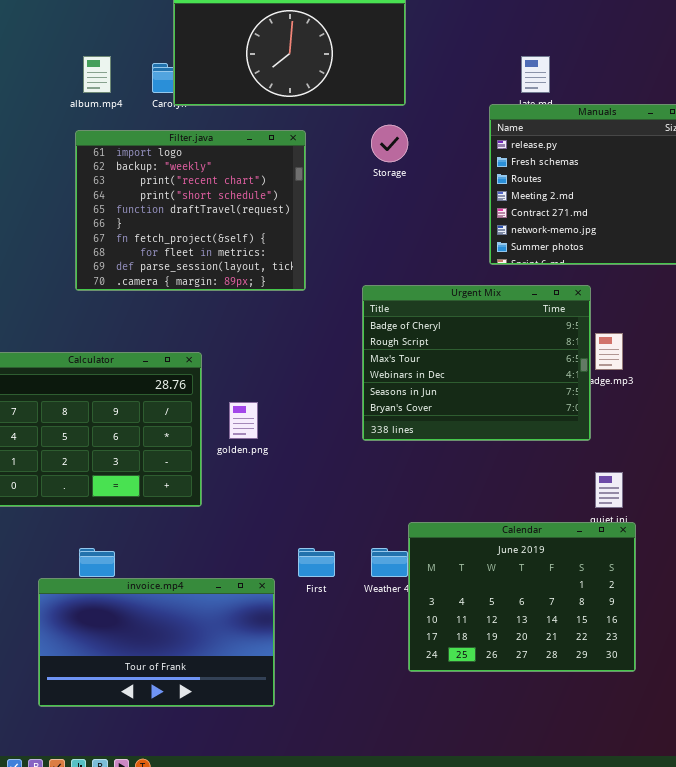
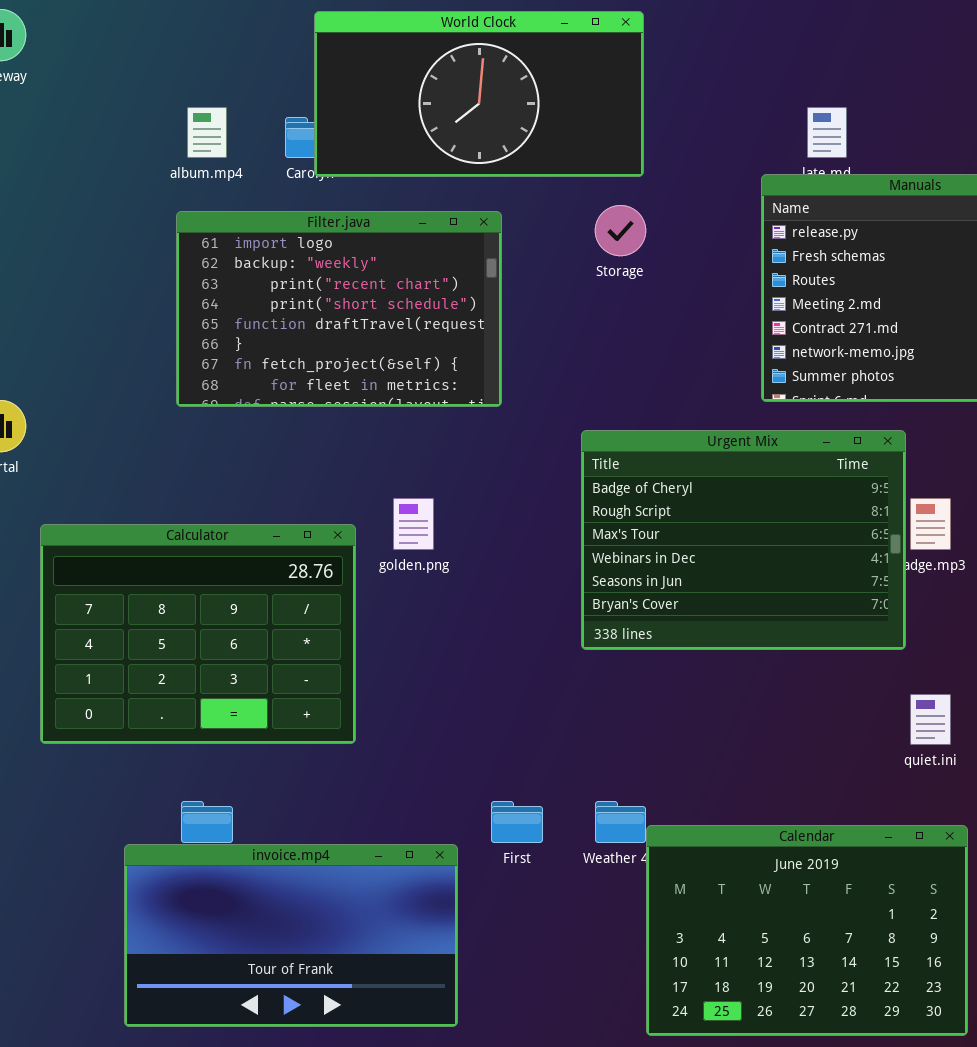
Filter.java: [75,130,306,291] -> [176,211,502,407], resized
golden.png: [229,402,258,439] -> [393,498,434,550], moved
Calendar: [408,522,636,672] -> [646,825,968,1036], moved

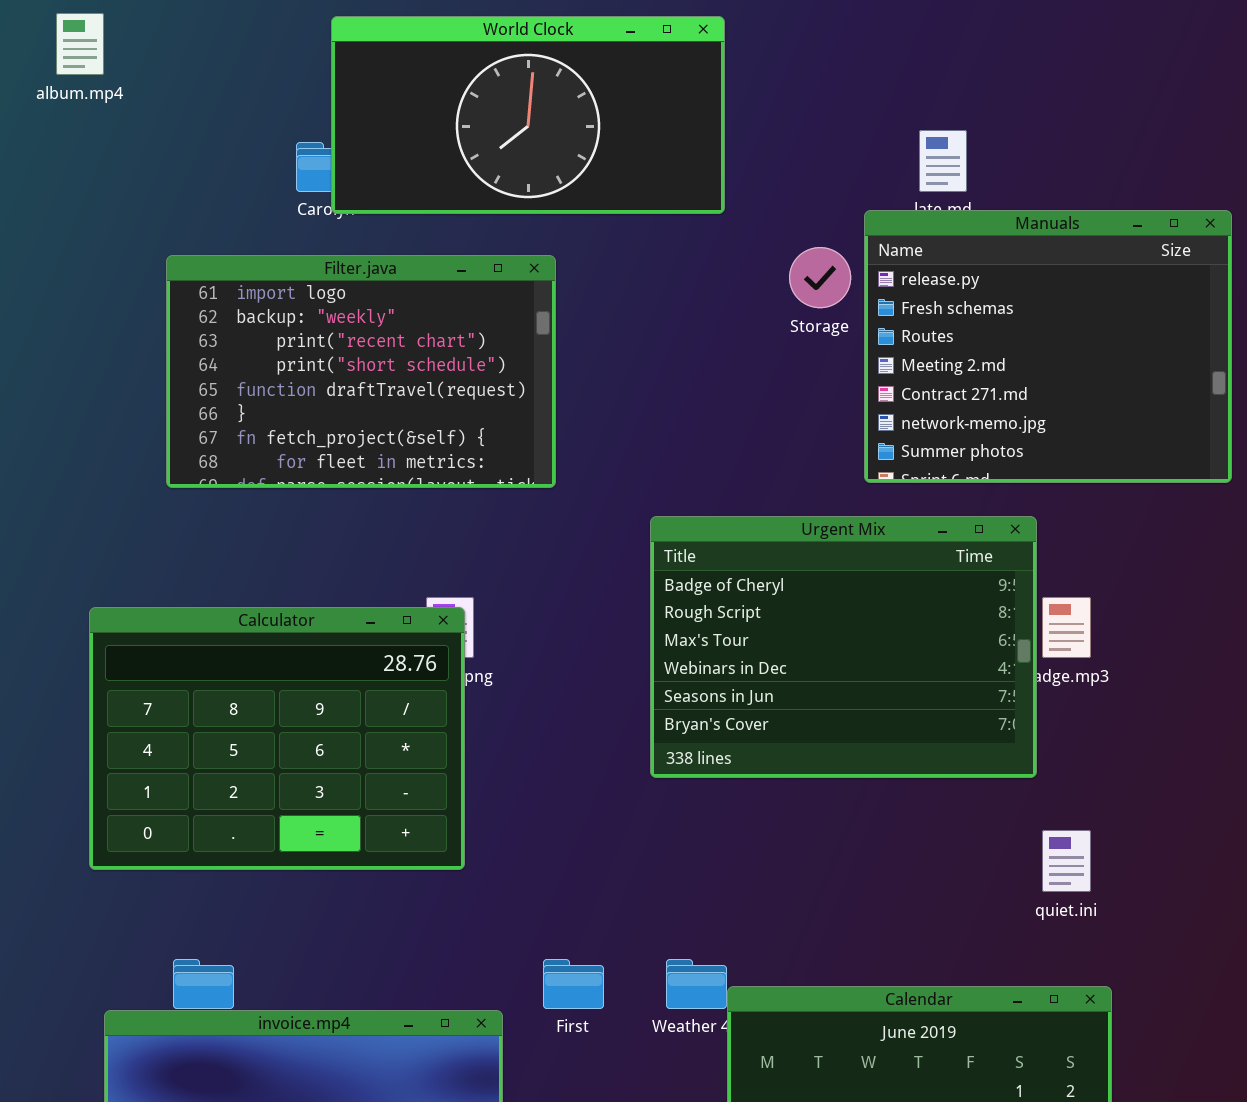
album.mp4: [187,107,227,158] -> [56,13,104,75], moved
Storage: [595,205,646,256] -> [789,247,851,308], moved
Calculator: [40,524,356,744] -> [89,607,465,870], moved

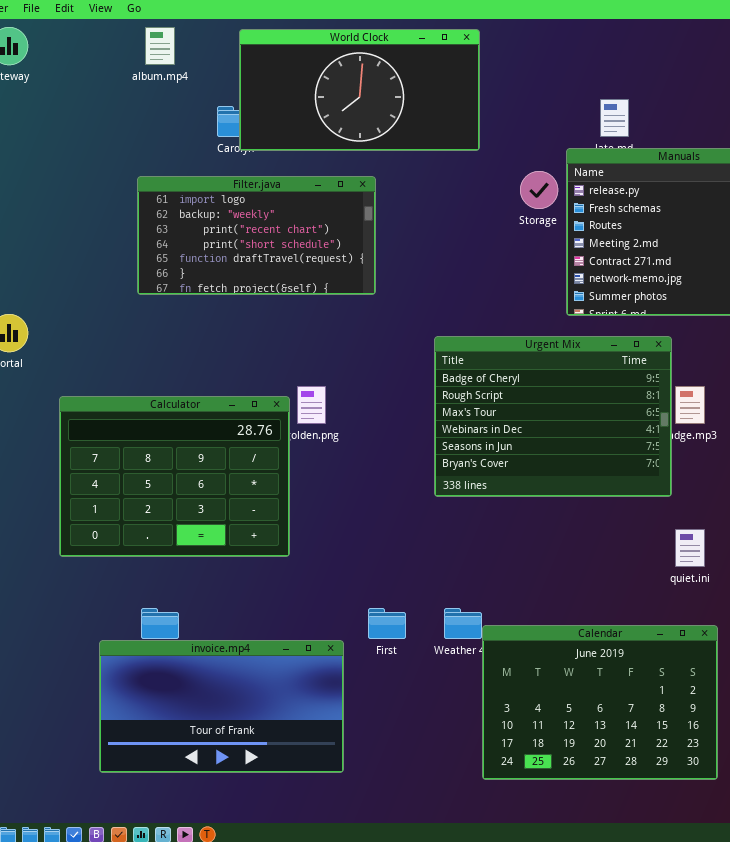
album.mp4: [56,13,104,75] -> [145,27,175,65], moved
Filter.java: [166,255,556,488] -> [137,176,376,295], resized
Calculator: [89,607,465,870] -> [59,396,290,557], moved

